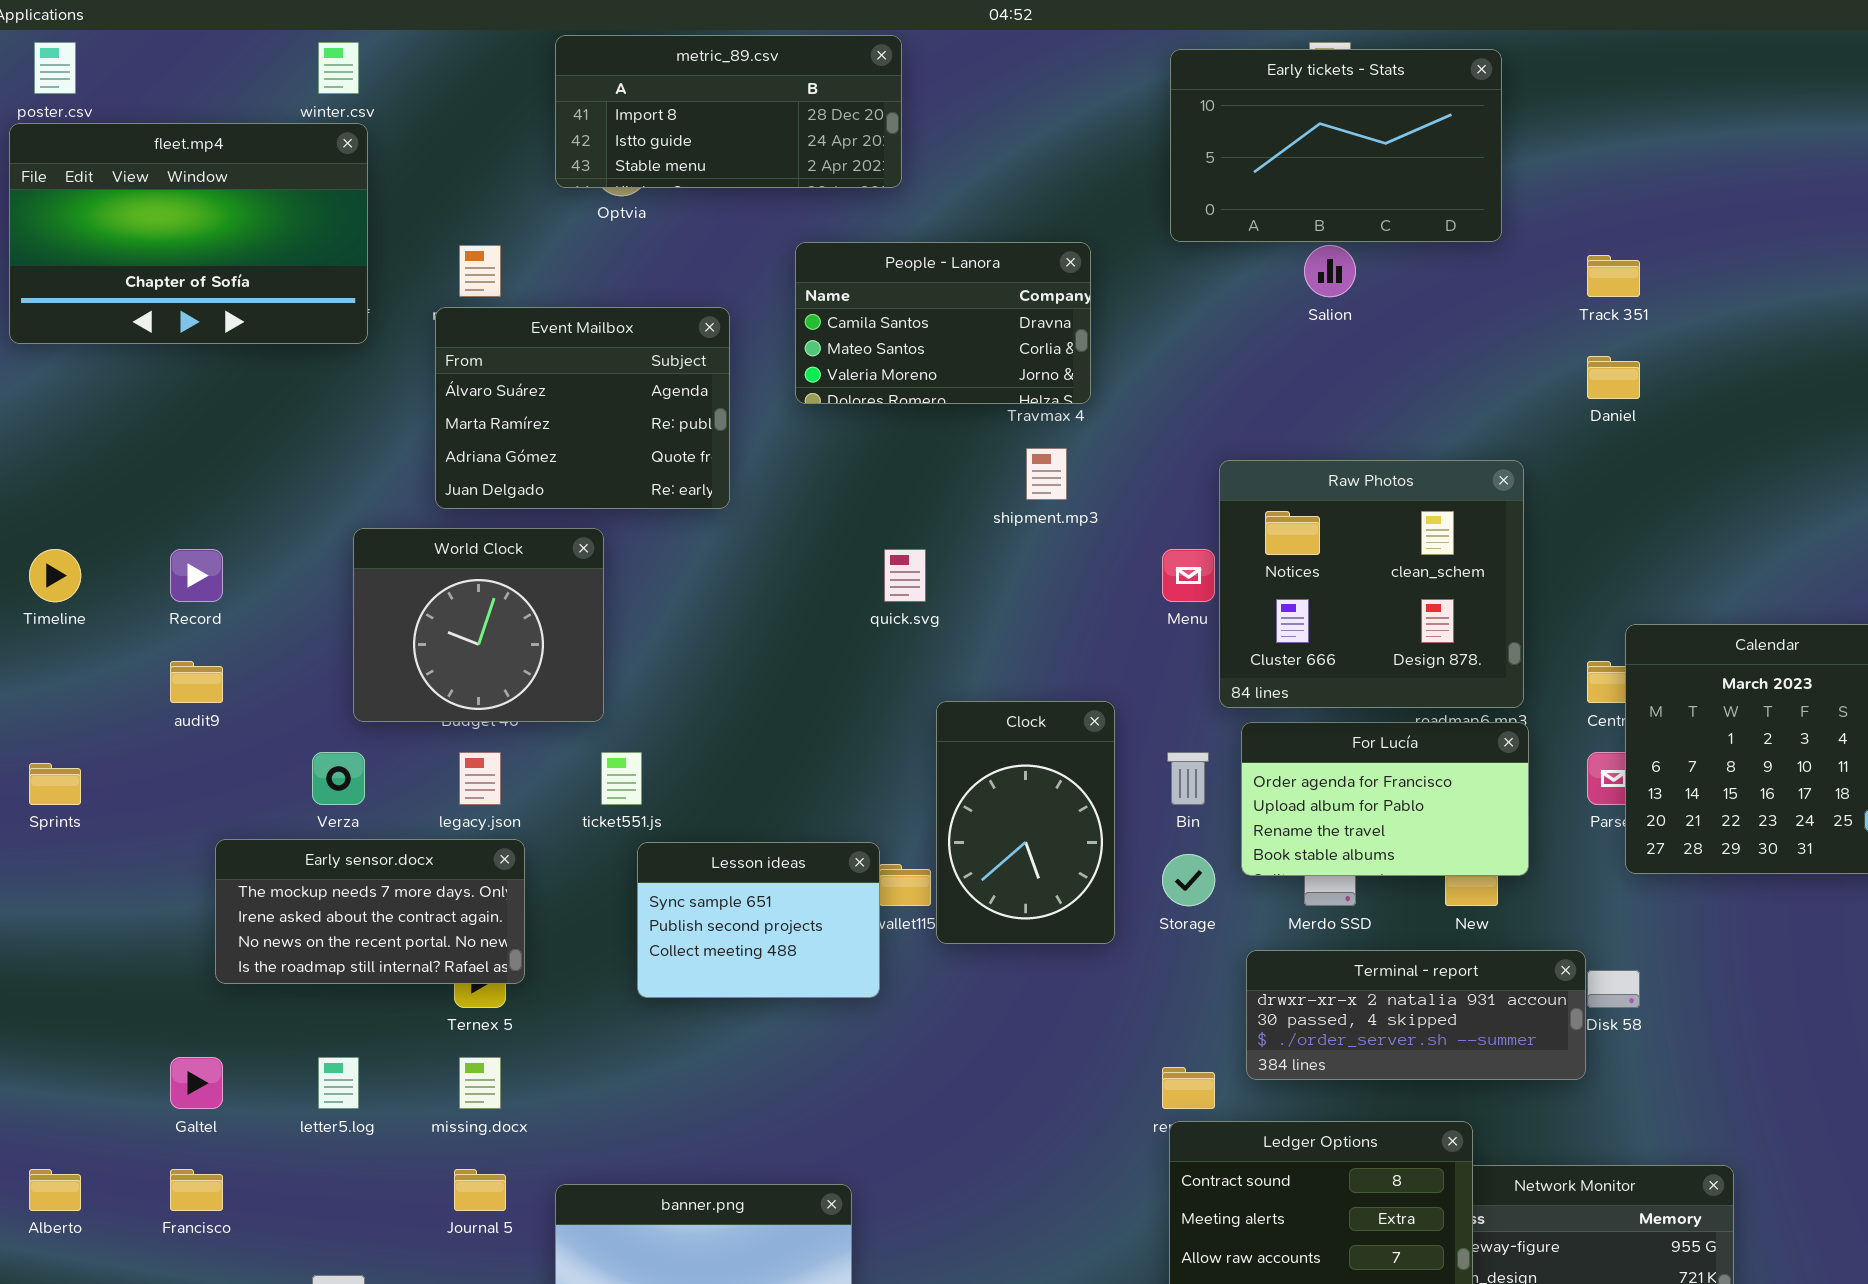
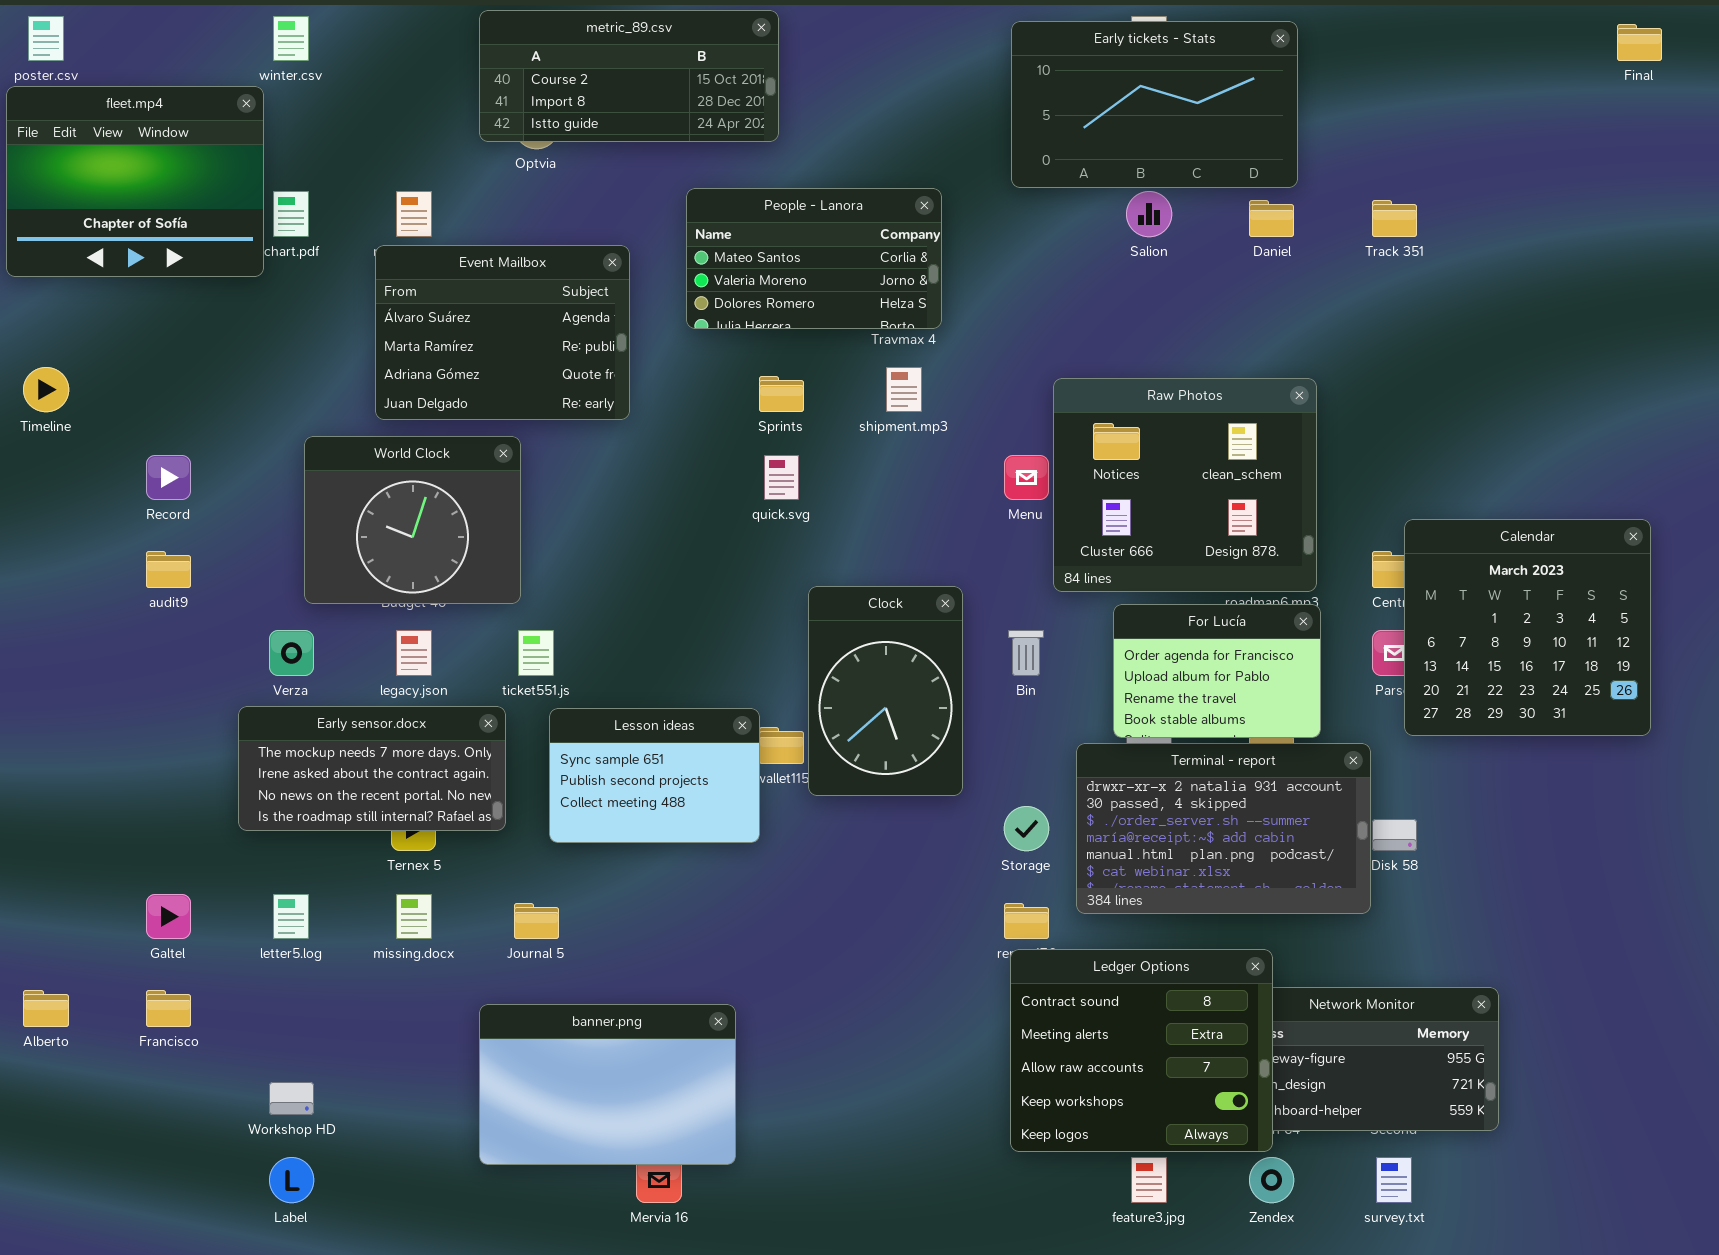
metric_89.csv: [555,35,902,188] -> [479,10,779,142], scrolled up 1 row
fleet.mp4: [9,123,368,344] -> [6,86,264,277], resized
People - Lanora: [795,242,1091,404] -> [686,188,942,329], scrolled down 1 row
Daniel: [1587,356,1640,399] -> [1249,200,1294,237], moved
Timeline: [29,549,81,602] -> [23,367,69,412], moved
For Lucía: [1241,722,1529,876] -> [1113,604,1321,738], resized
Sprints: [29,763,81,805] -> [759,376,804,412], moved
Early sensor.docx: [215,839,525,984] -> [238,706,506,831], moved
Storage: [1162,854,1215,906] -> [1004,806,1049,851], moved
Terminal - report: [1246,950,1586,1080] -> [1076,743,1371,914], resized
Journal 5: [454,1169,506,1211] -> [514,903,559,939], moved

